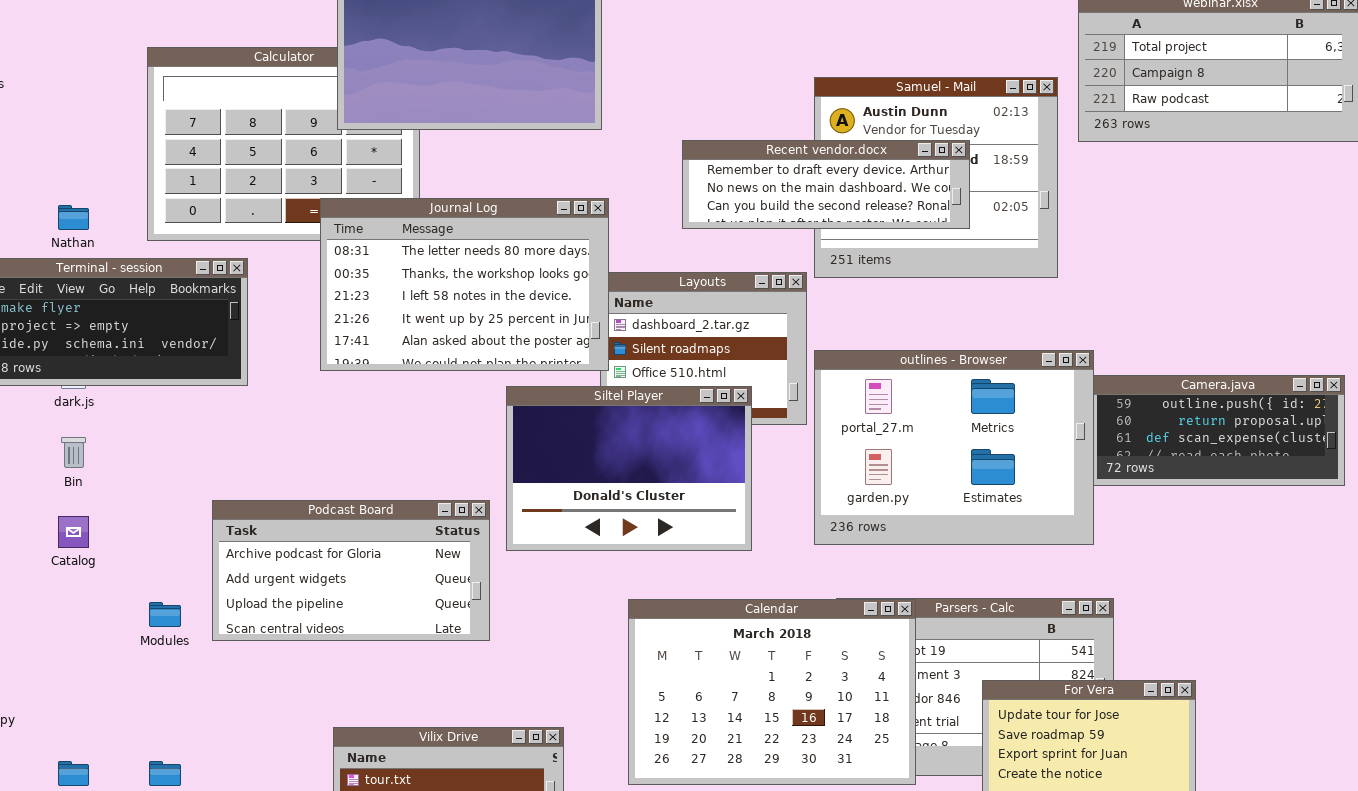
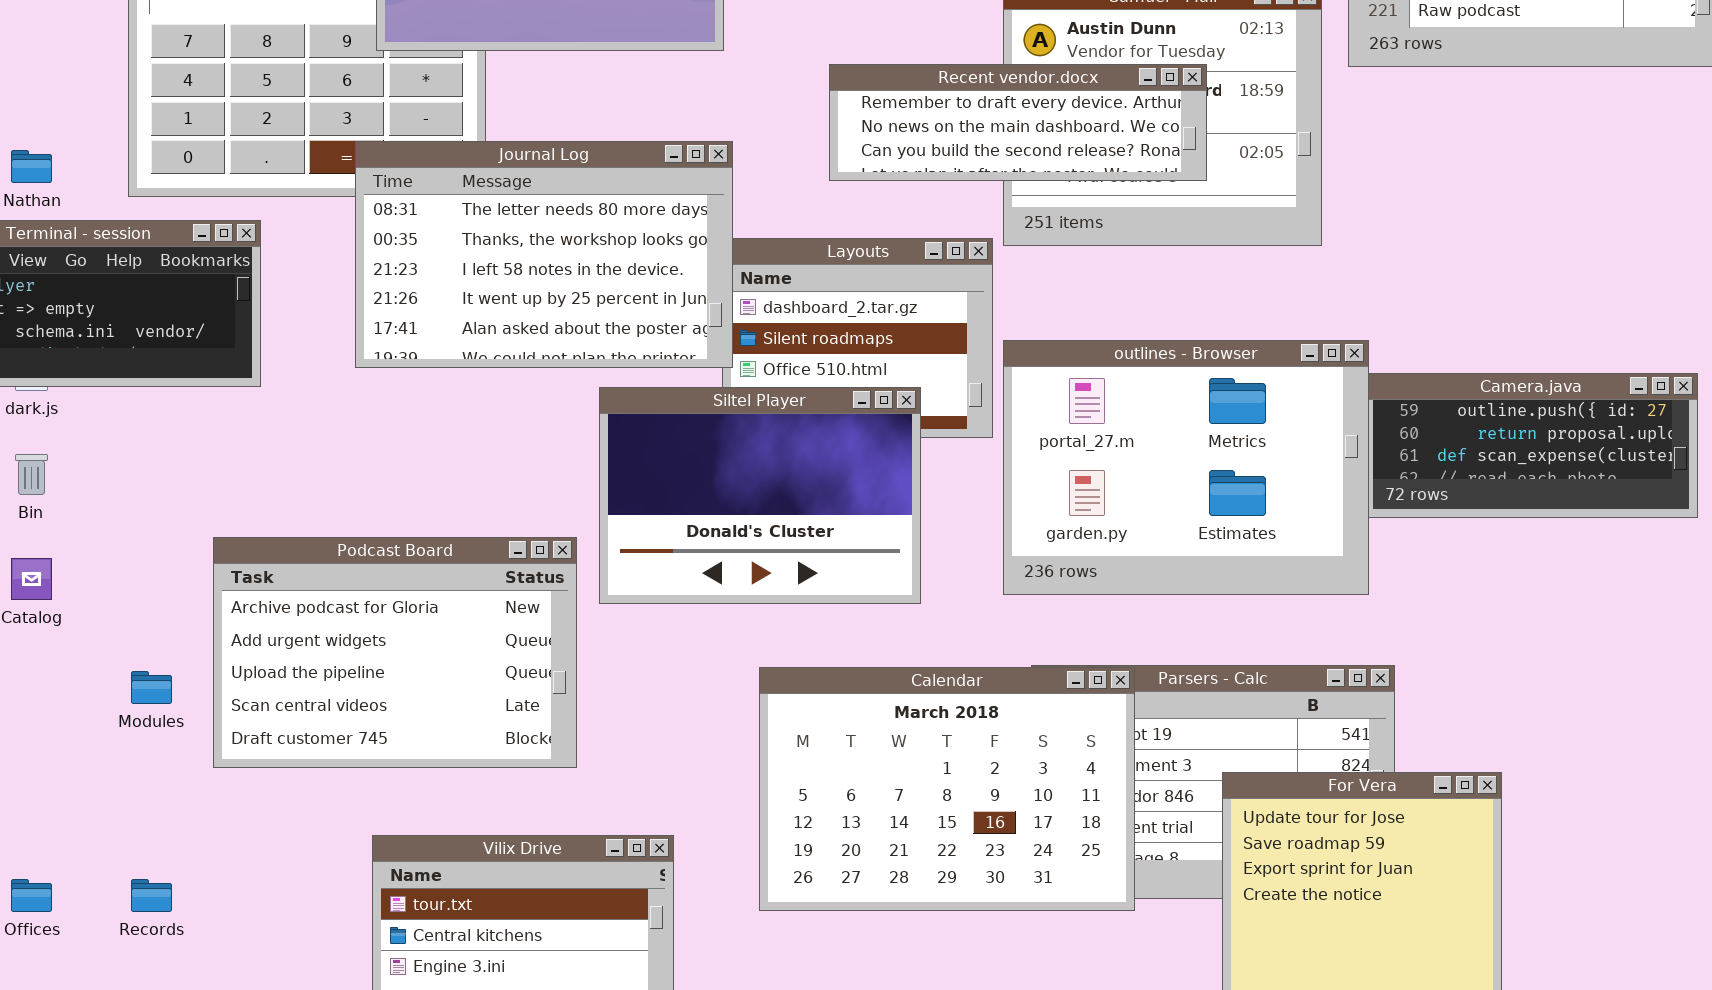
Podcast Board: [212,500,490,641] -> [213,537,577,768], resized

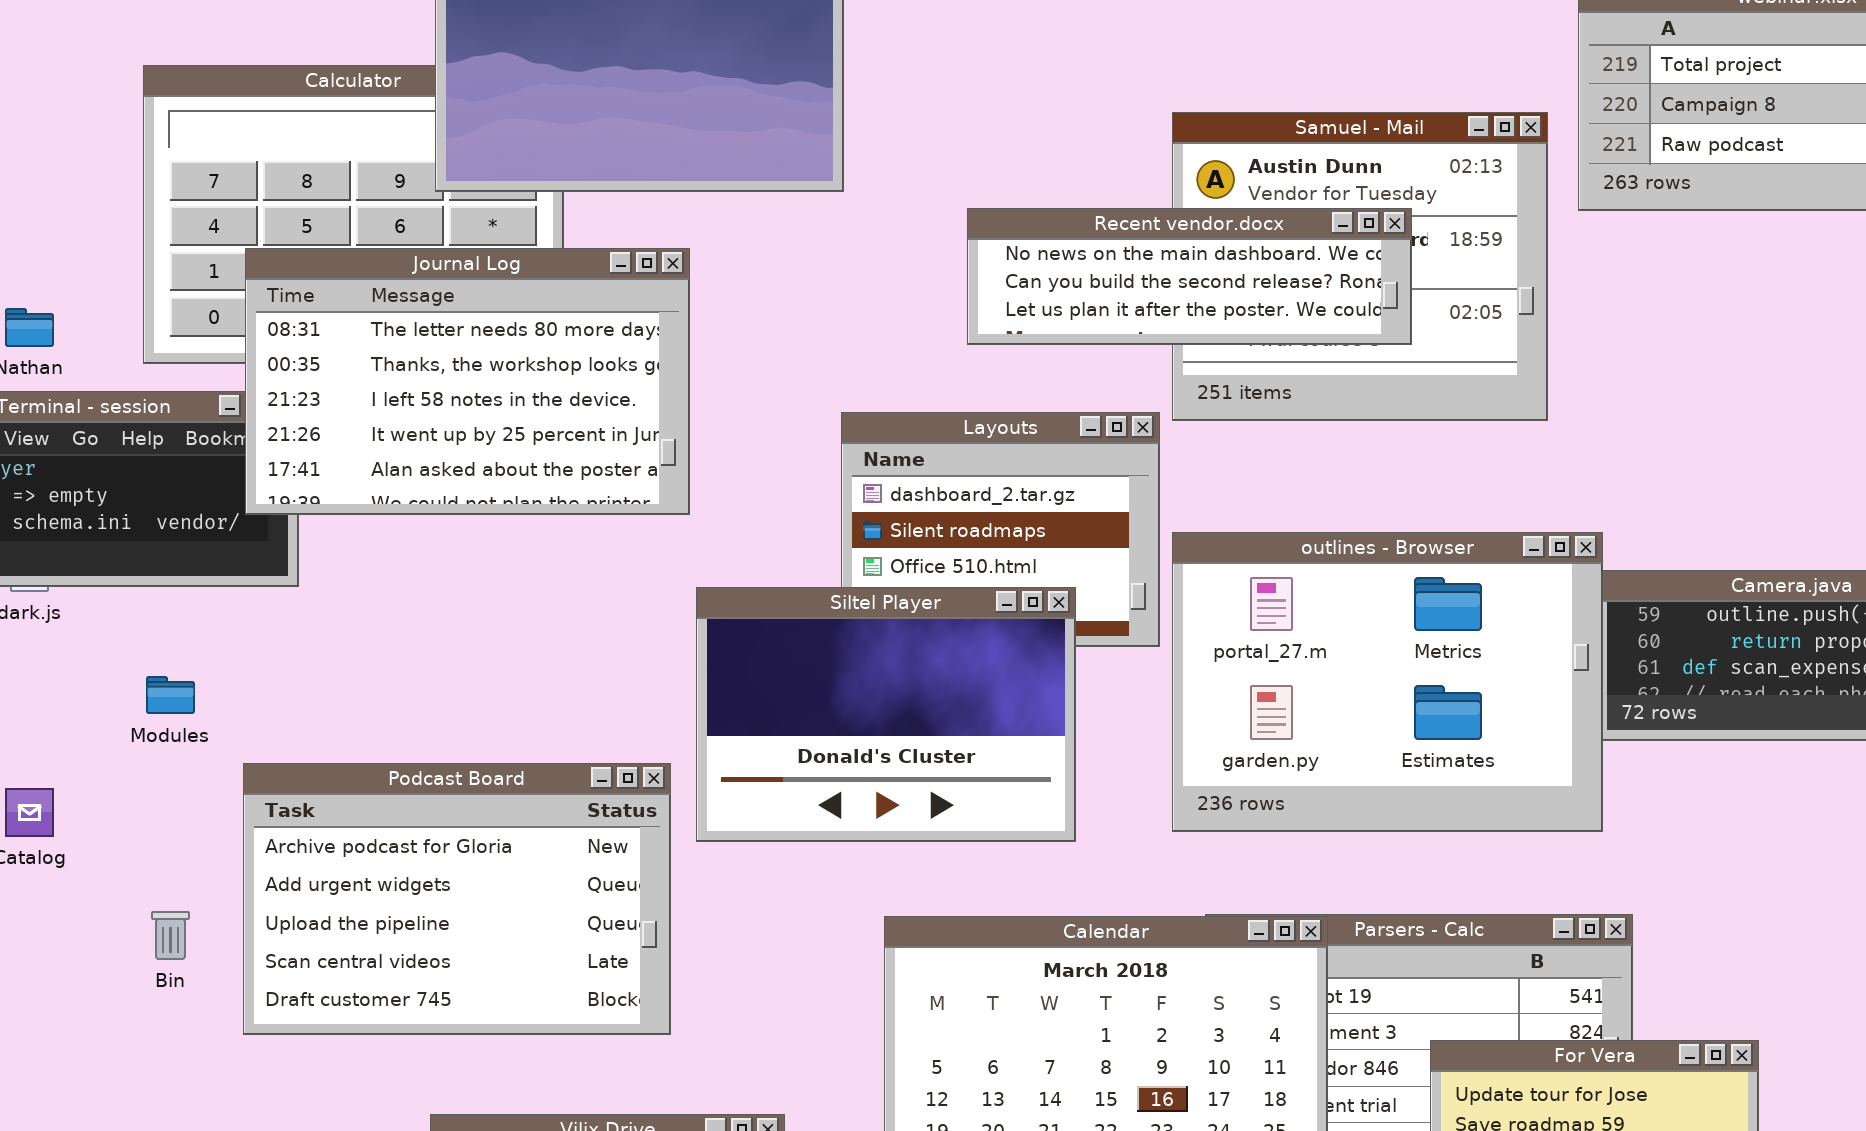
Recent vendor.docx: [829,64,1207,181] -> [967,208,1412,345], scrolled down 1 row
Journal Log: [355,141,733,368] -> [245,248,690,515], moved
Bin: [15,454,48,495] -> [151,911,190,960], moved
Modules: [131,671,172,704] -> [146,676,195,714], moved

